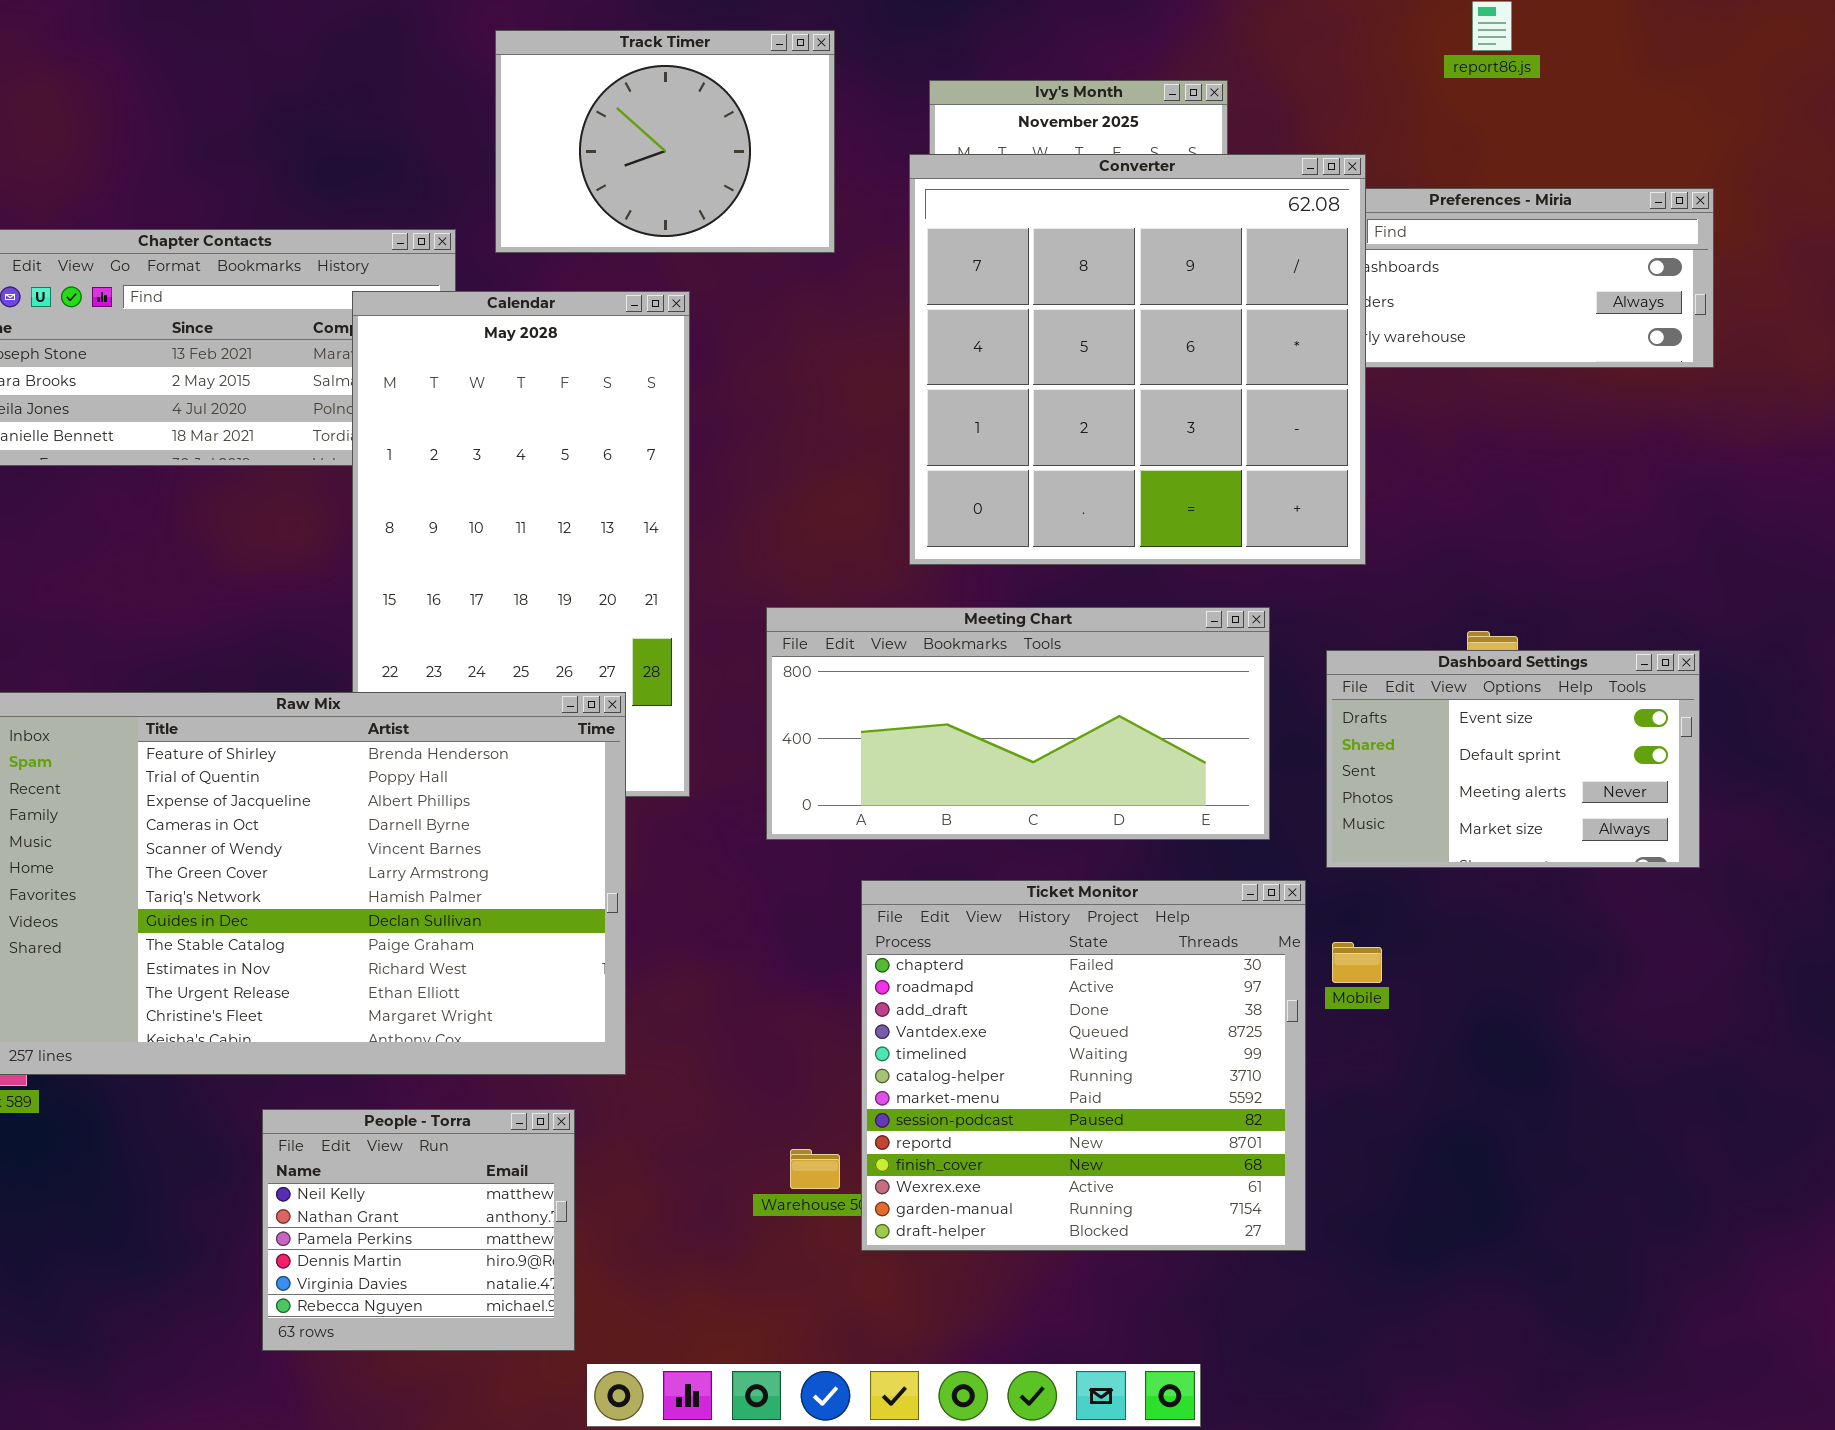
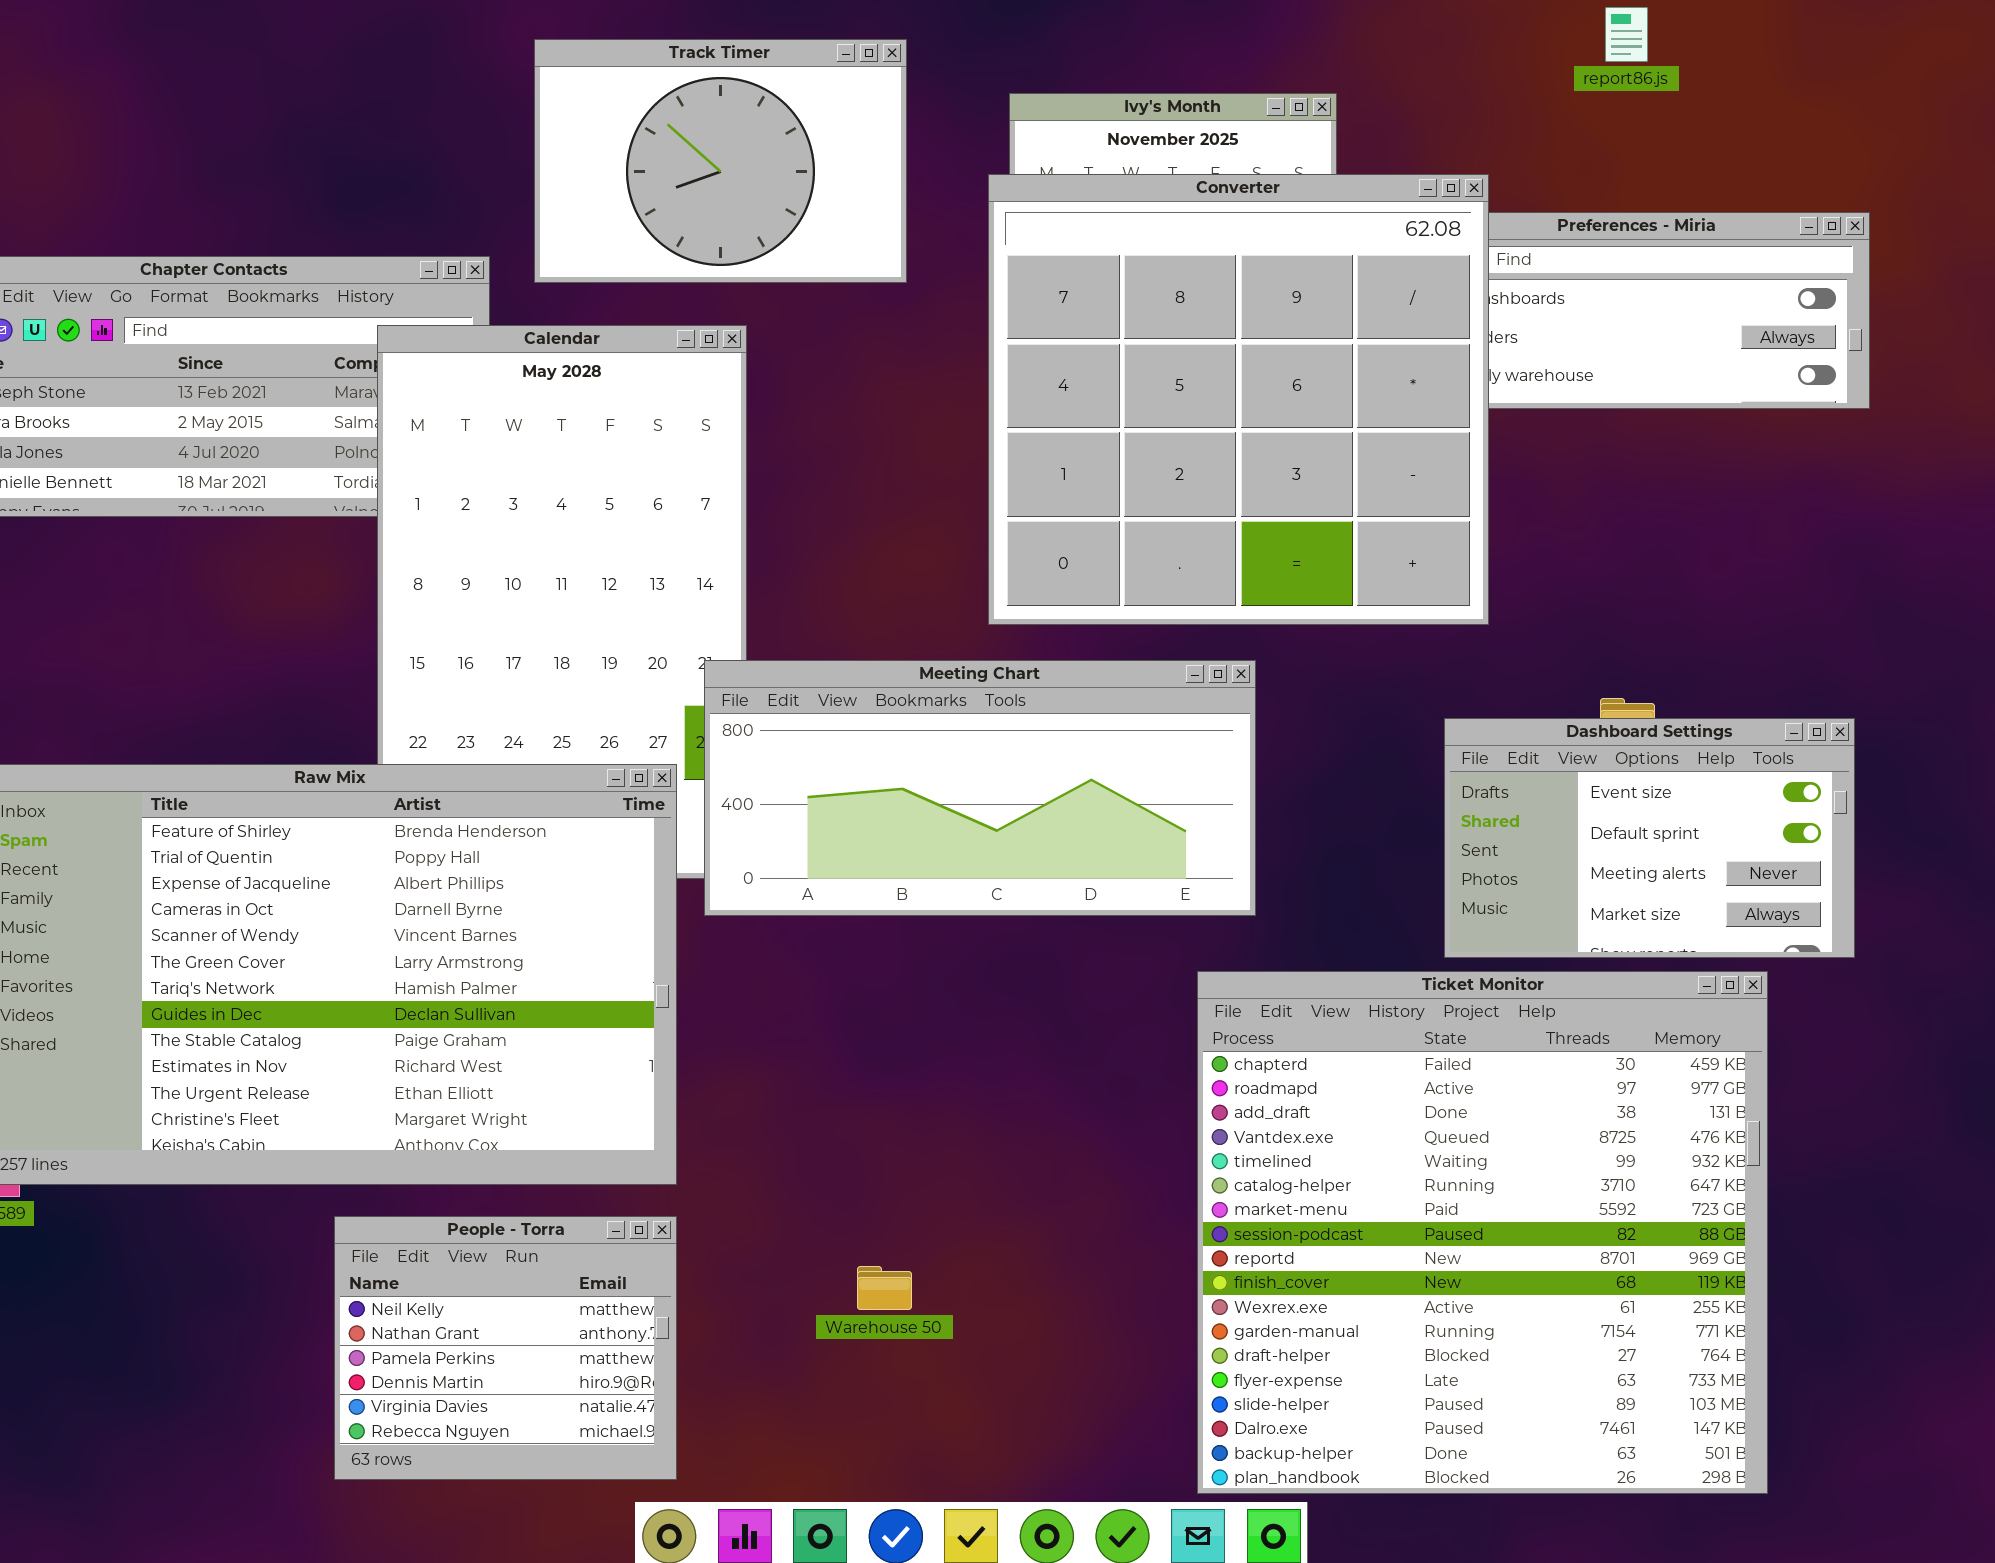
Meeting Chart: [766,607,1270,840] -> [704,660,1256,916], moved
Ticket Monitor: [861,880,1306,1251] -> [1197,971,1768,1494], moved, resized
People - Torra: [262,1109,575,1351] -> [334,1216,677,1480], moved

